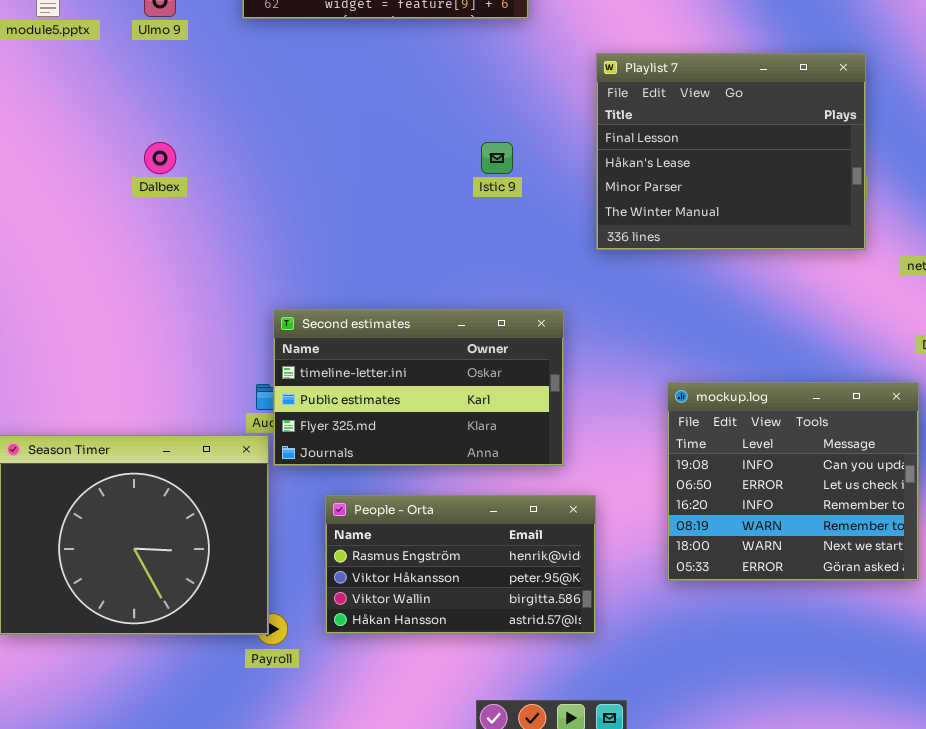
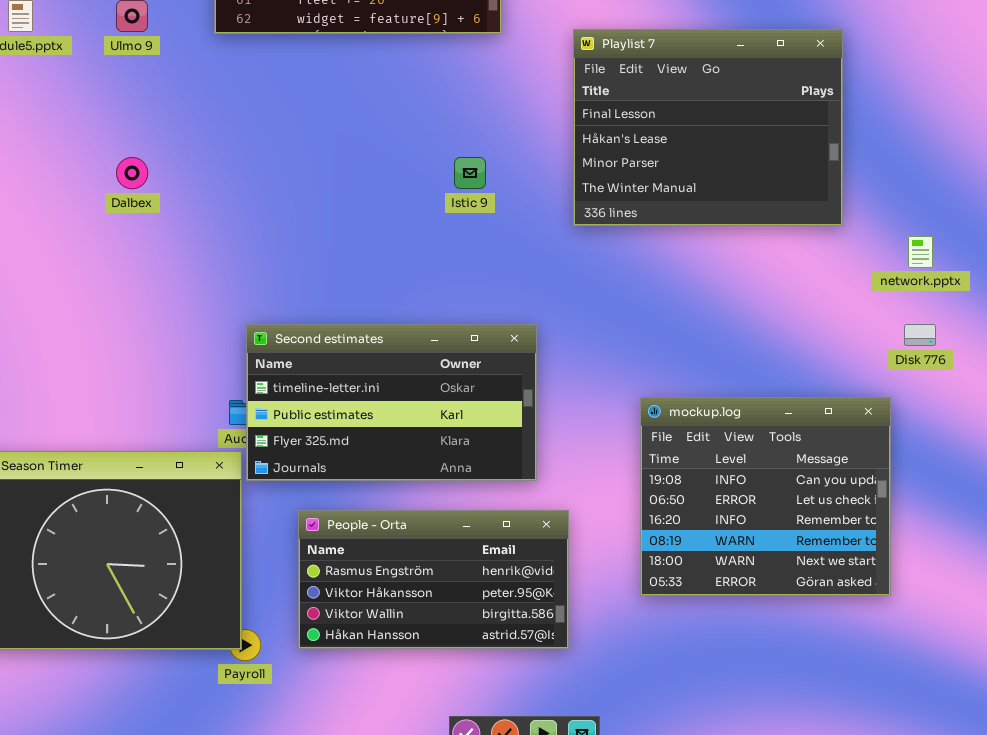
Playlist 7: [596,53,866,250] -> [573,29,843,226], moved

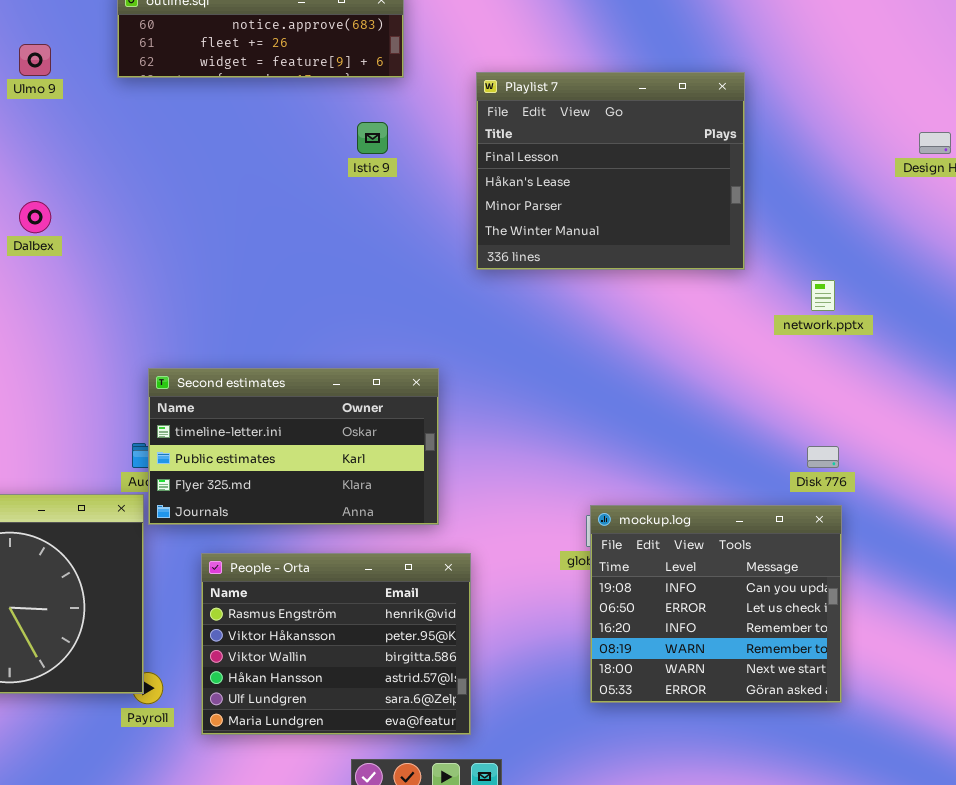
Istic 9: [454,157,486,189] -> [357,122,388,154], moved
Disk 776: [904,324,936,346] -> [807,446,839,468], moved
mockup.log: [640,397,891,596] -> [590,505,842,703], moved
People - Orta: [298,510,569,649] -> [201,553,471,735], resized

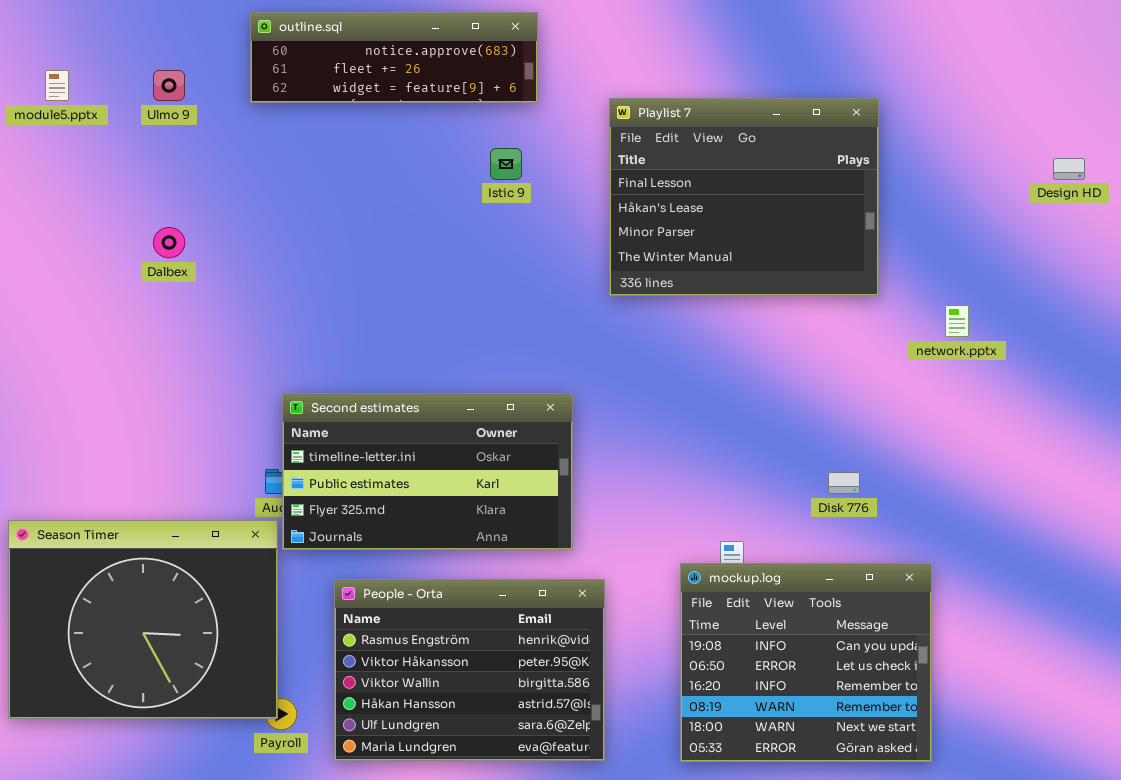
Disk 776: [807,446,839,468] -> [828,472,860,494], moved
mockup.log: [590,505,842,703] -> [680,563,932,762], moved

